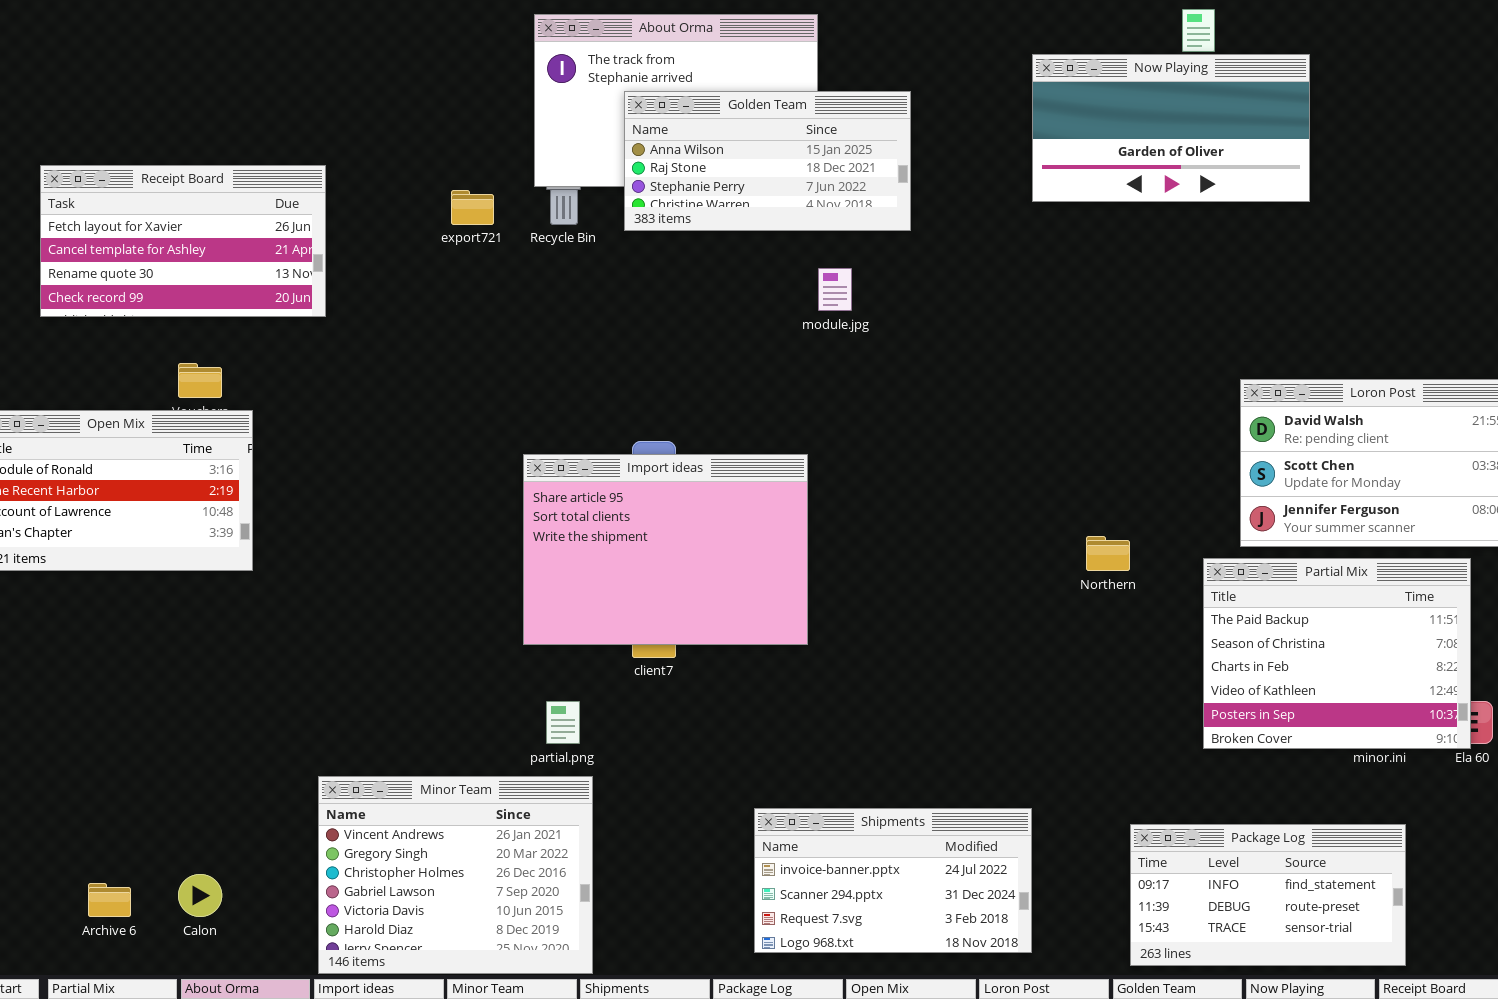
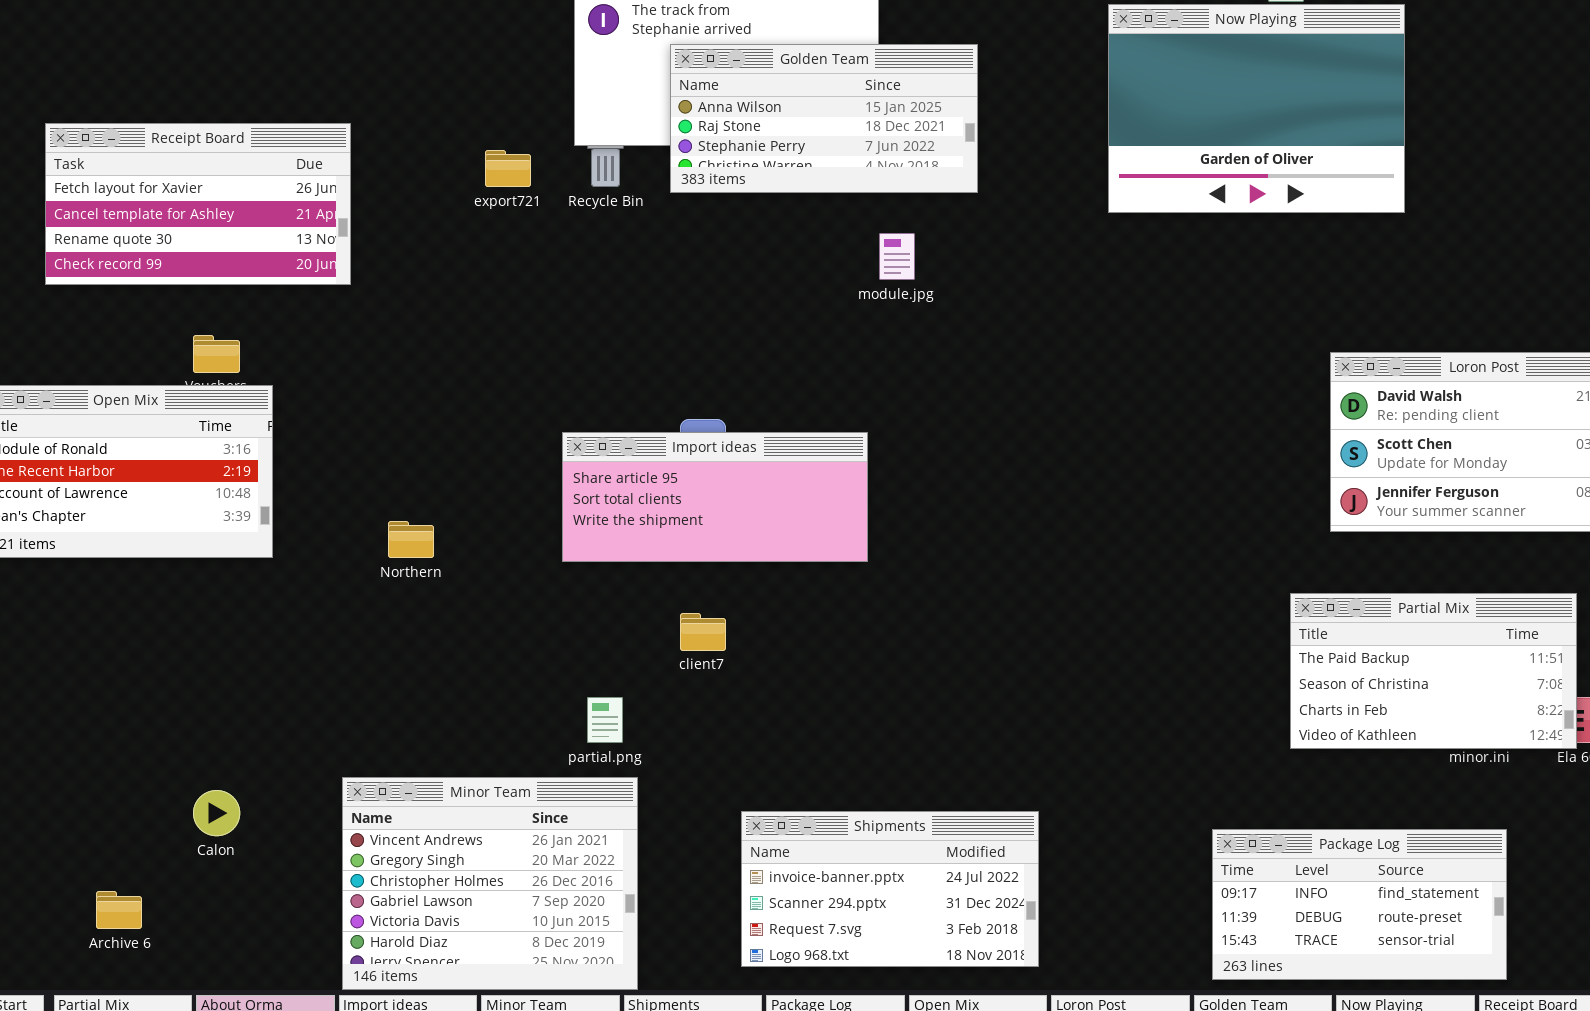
Now Playing: [1032,54,1310,202] -> [1108,4,1405,213], resized
Import ideas: [523,454,808,645] -> [562,432,868,562], resized
Northern: [1086,536,1130,571] -> [388,521,434,558], moved
Partial Mix: [1203,558,1471,749] -> [1290,593,1577,749], resized
Shipments: [754,808,1032,953] -> [741,811,1039,967], moved
Calon: [178,874,222,917] -> [193,790,240,836], moved

